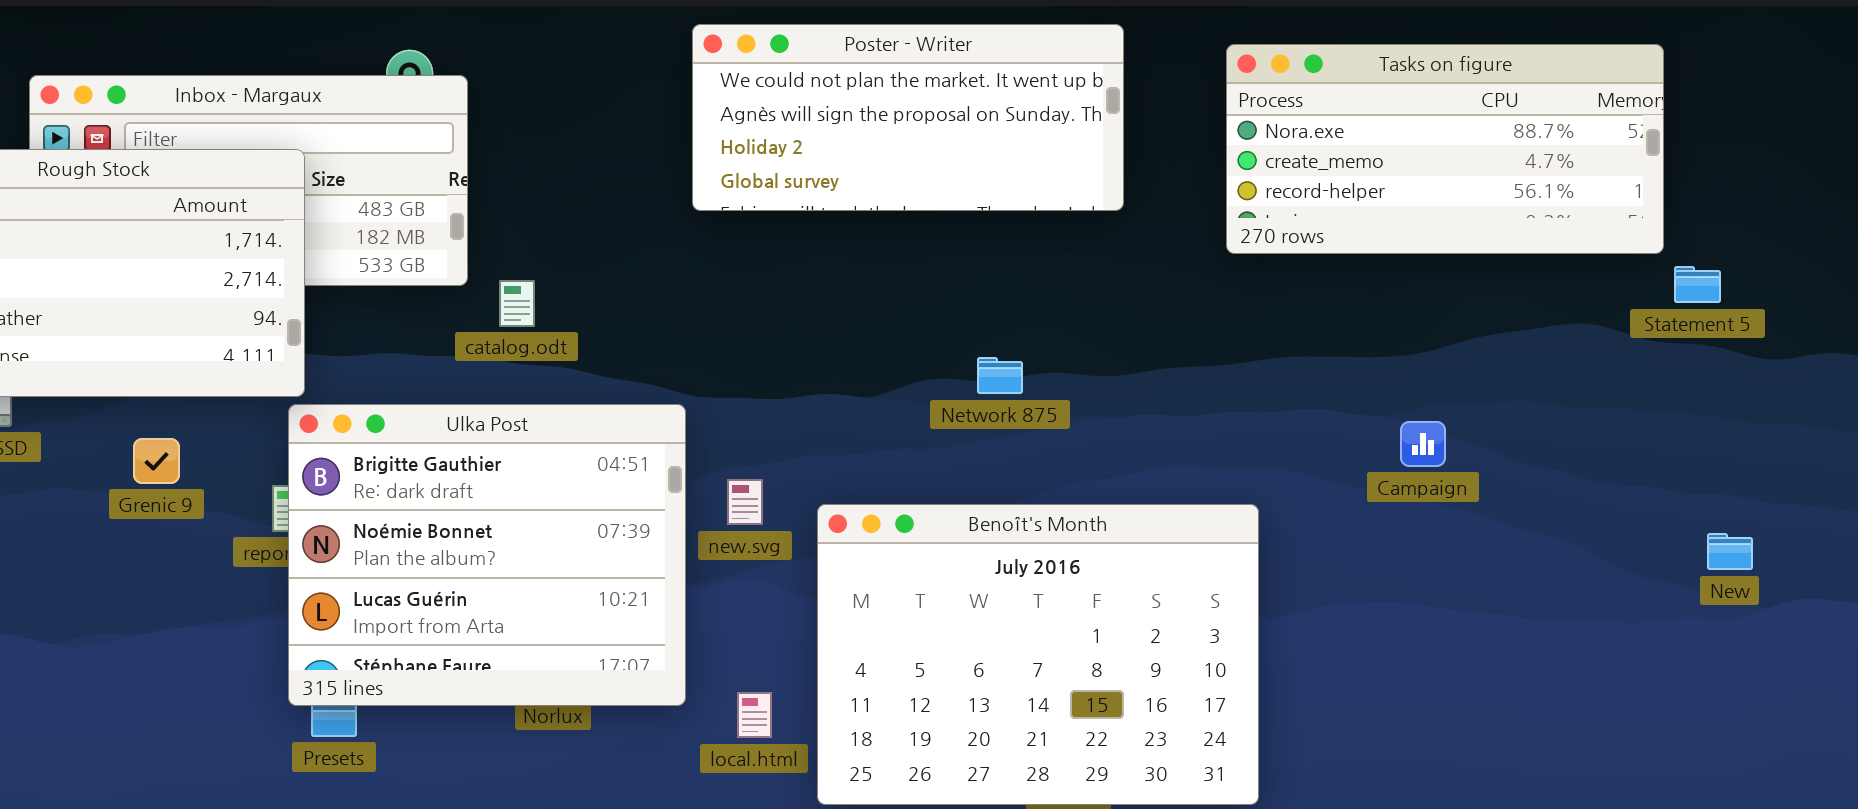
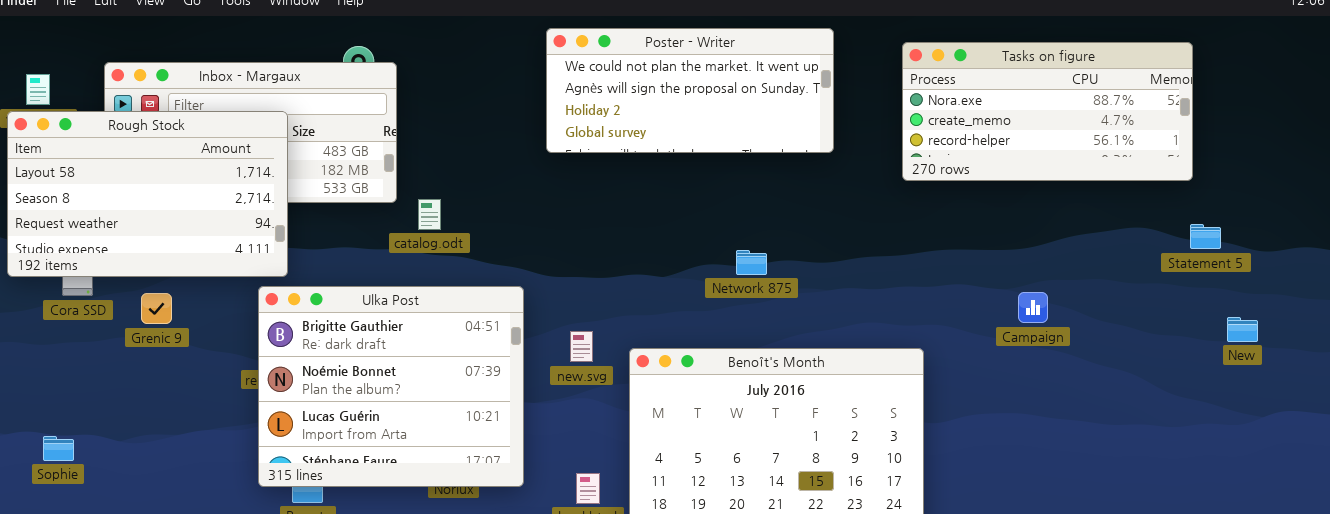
Statement 5: [1674,266,1721,303] -> [1190,224,1221,249], moved
Ulka Post: [288,404,686,706] -> [258,286,524,487], moved
Grenic 9: [133,438,180,484] -> [141,293,172,324], moved
New: [1707,533,1753,570] -> [1227,317,1258,342], moved

